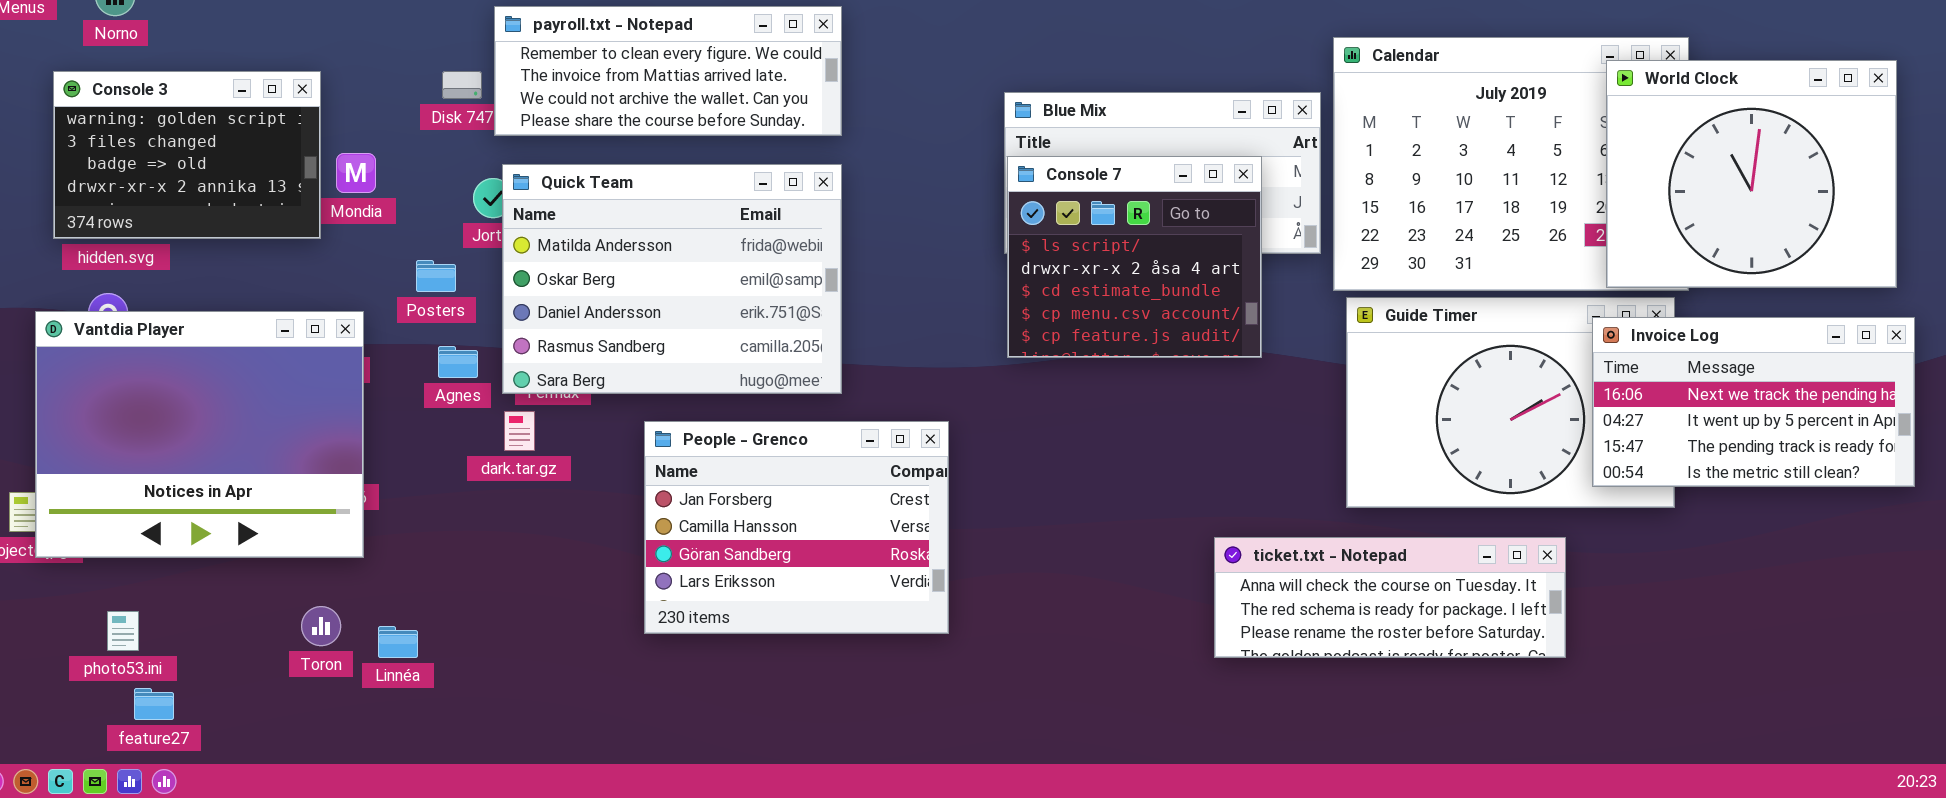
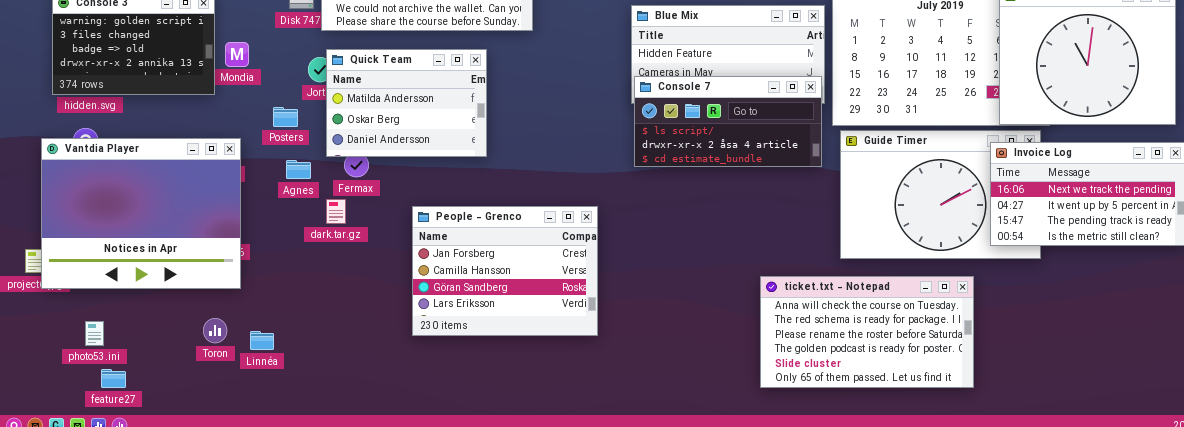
Console 7: [1007,156,1262,358] -> [634,76,822,167], resized
Quick Team: [502,164,842,394] -> [326,49,487,157], resized
ticket.txt - Notepad: [1214,537,1566,658] -> [760,276,974,388], resized

